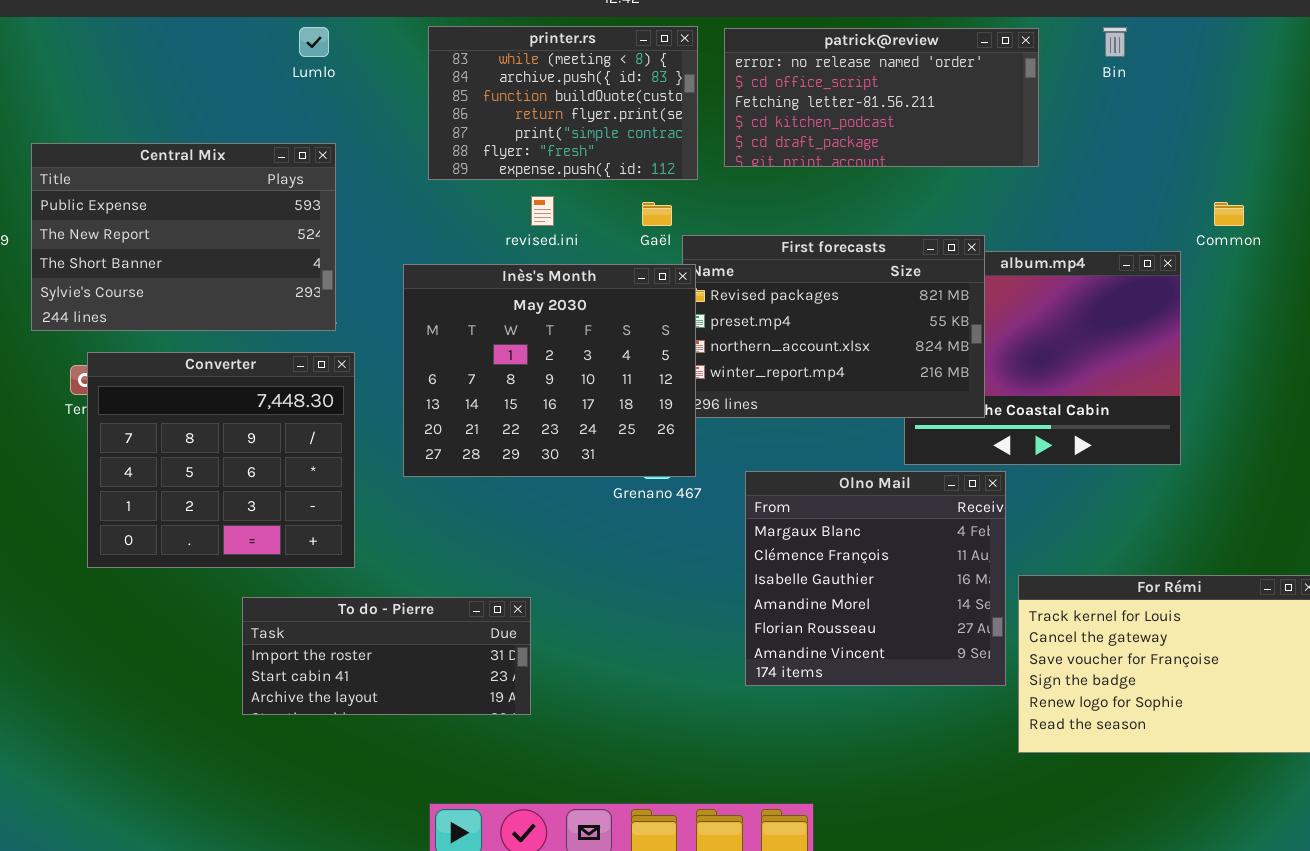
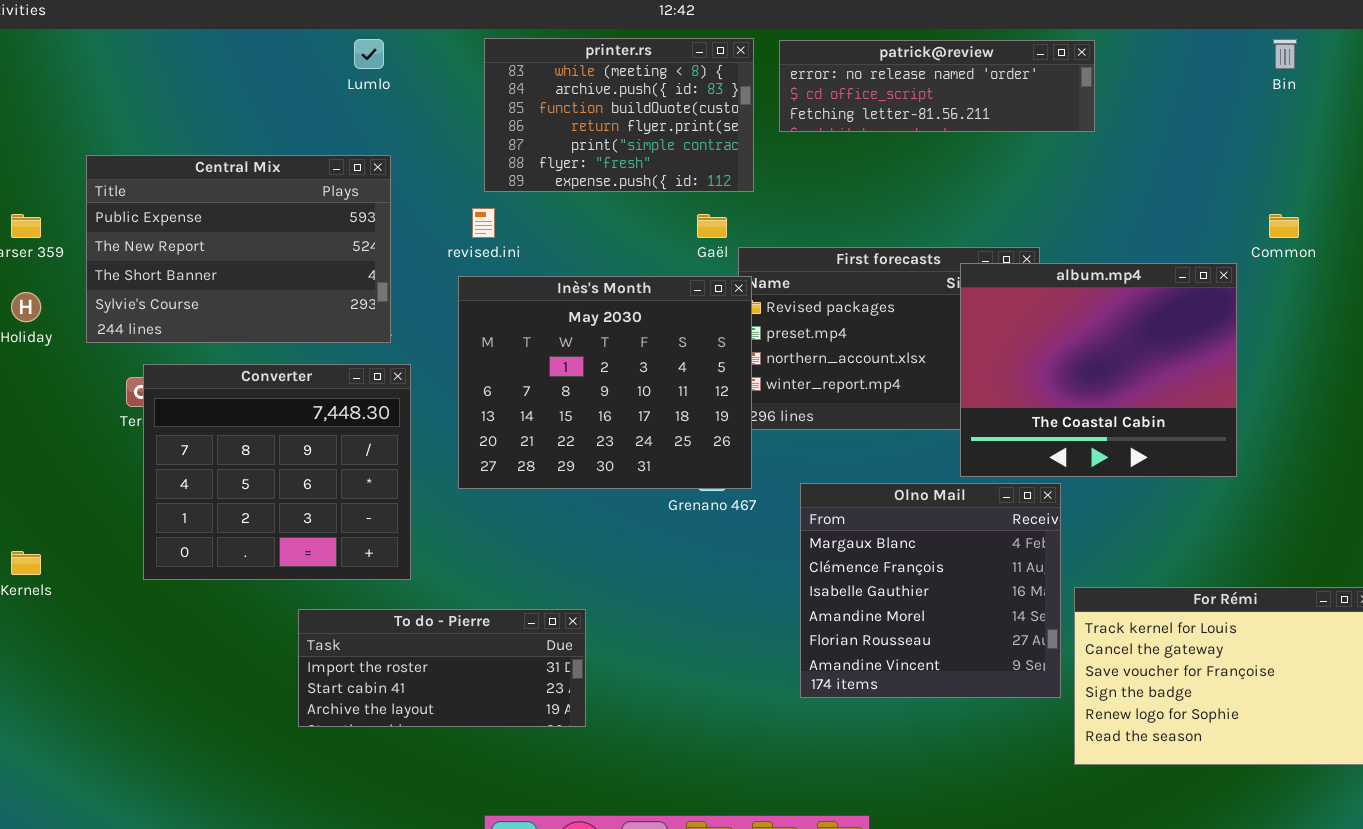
Bin: [1103,27,1127,57] -> [1273,39,1297,69], moved
patrick@review: [724,28,1039,167] -> [779,40,1095,132], resized
revised.ini: [531,196,554,226] -> [472,208,495,238], moved
album.mp4: [904,251,1181,465] -> [960,263,1237,477], raised

